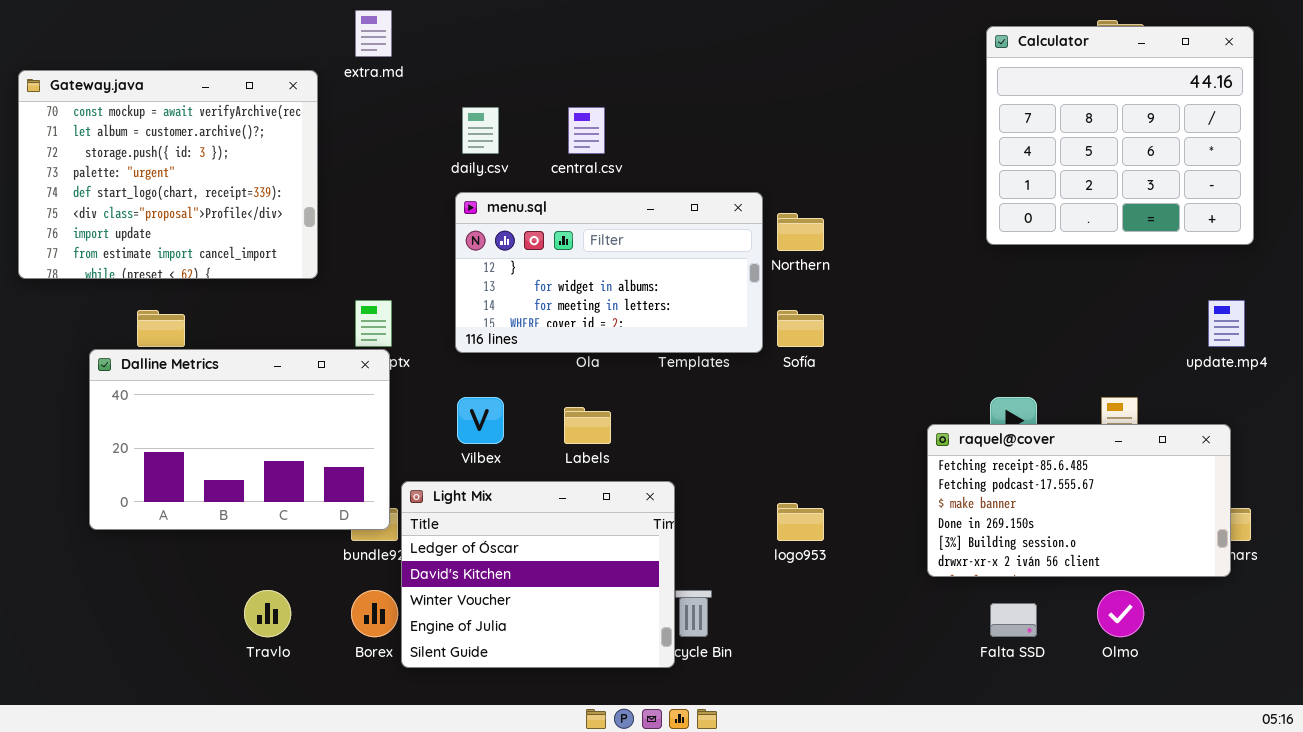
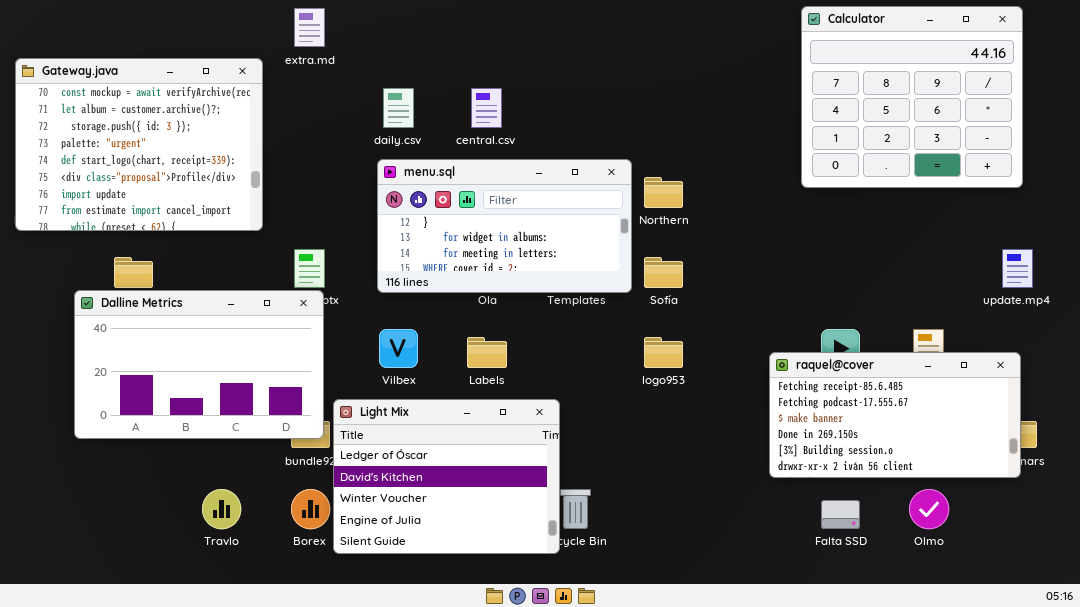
Calculator: [986,26,1254,245] -> [801,6,1023,188], moved
logo953: [777,503,824,541] -> [644,337,683,368], moved

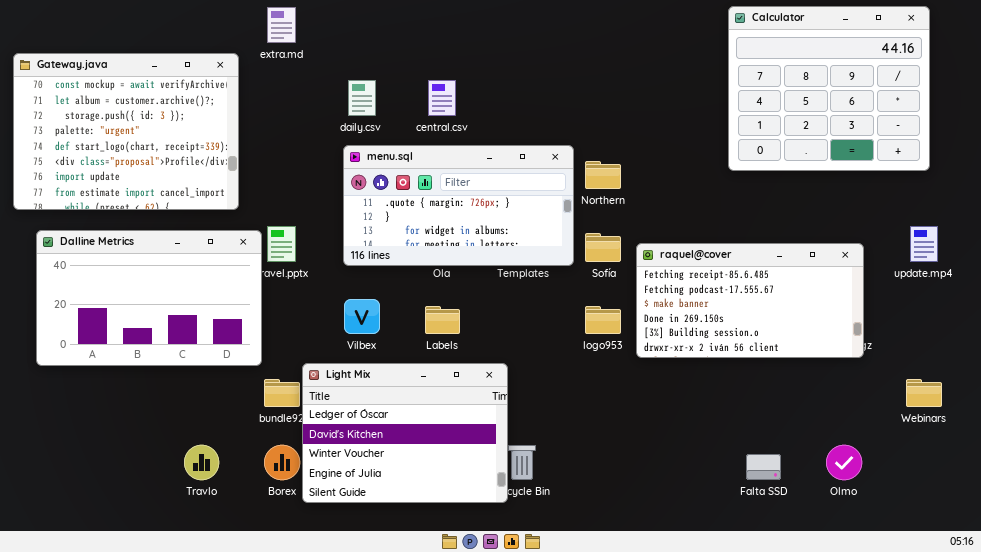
menu.sql: [377,159,632,293] -> [343,145,574,266], scrolled up 1 row
Dalline Metrics: [74,290,324,439] -> [36,230,262,366], moved
raquel@cover: [769,352,1021,478] -> [636,243,864,358], moved

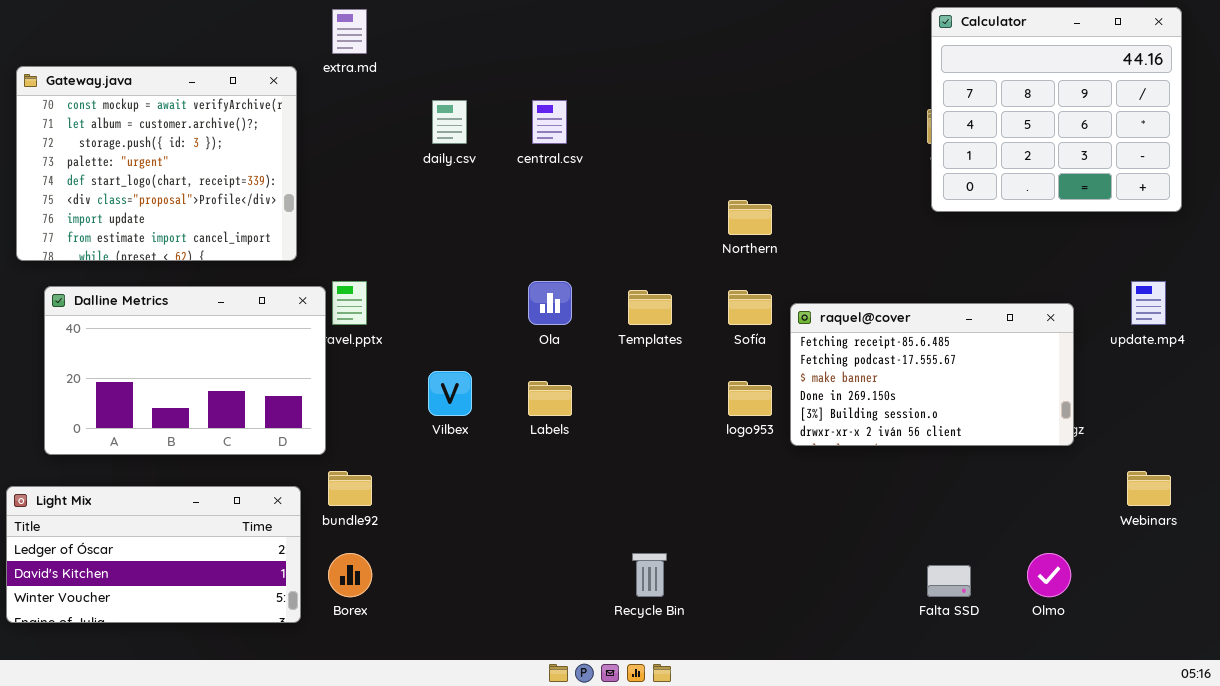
Calculator: [728,6,930,171] -> [931,7,1182,212], moved
menu.sql: [343,145,574,266] -> none, closed
Light Mix: [302,363,508,503] -> [6,486,301,623], moved, resized

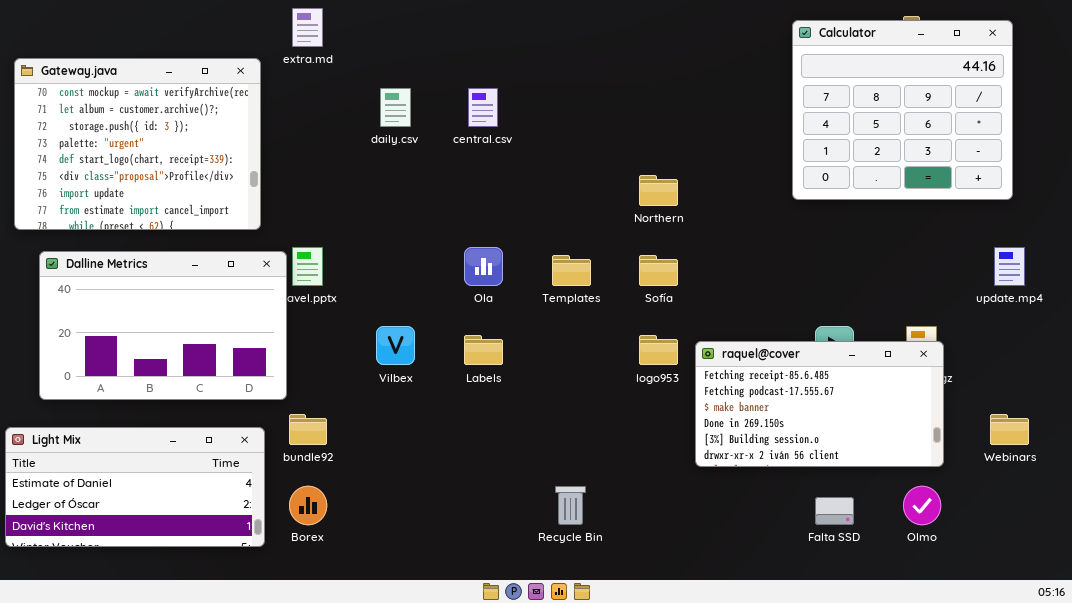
Calculator: [931,7,1182,212] -> [792,20,1013,200], moved
raquel@cover: [790,303,1074,446] -> [695,341,944,467], moved
Light Mix: [6,486,301,623] -> [5,427,265,547], scrolled up 1 row

